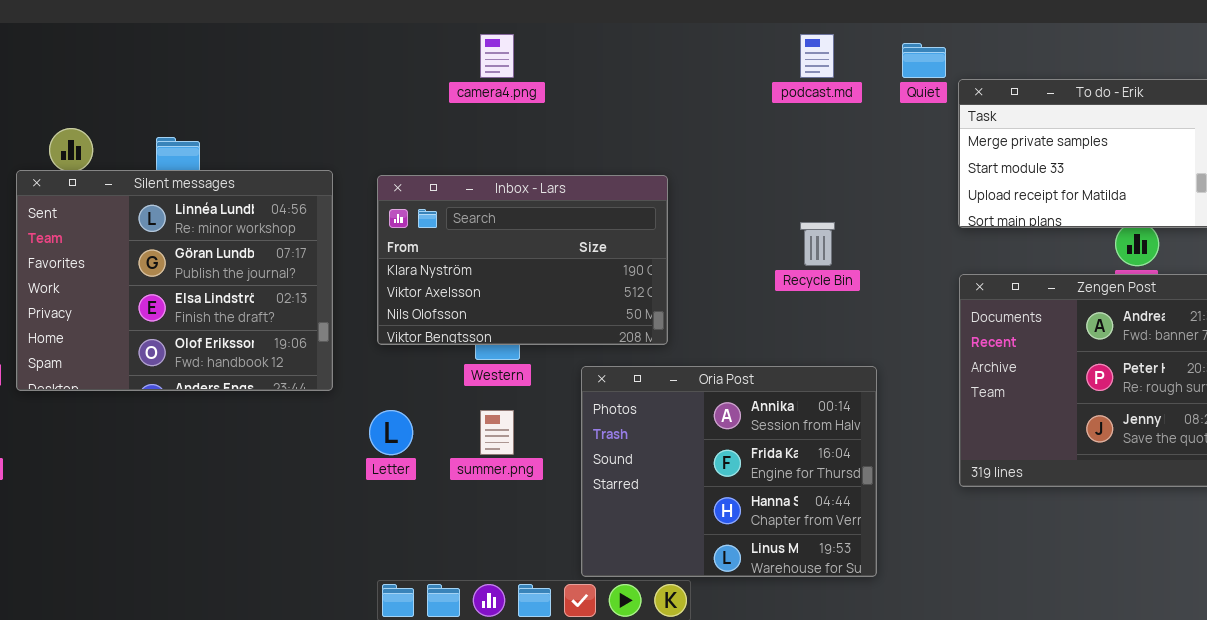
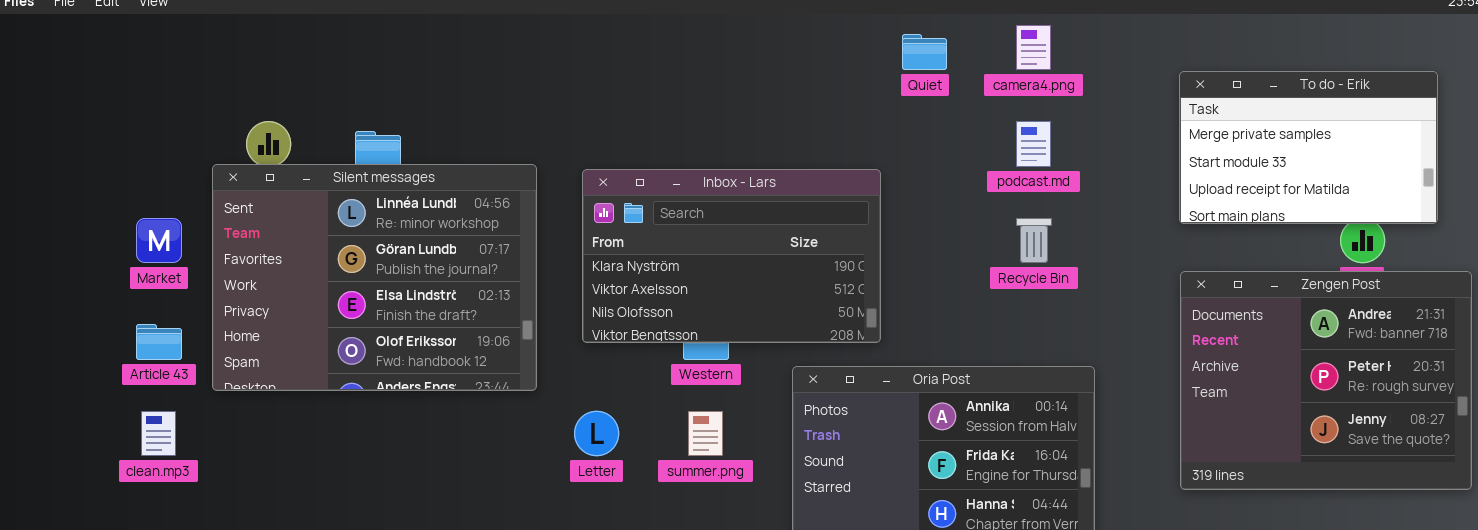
camera4.png: [480,34,514,78] -> [1016,25,1051,70], moved
podcast.md: [800,34,834,78] -> [1016,121,1051,167], moved
Quiet: [902,43,946,78] -> [902,34,947,70], moved

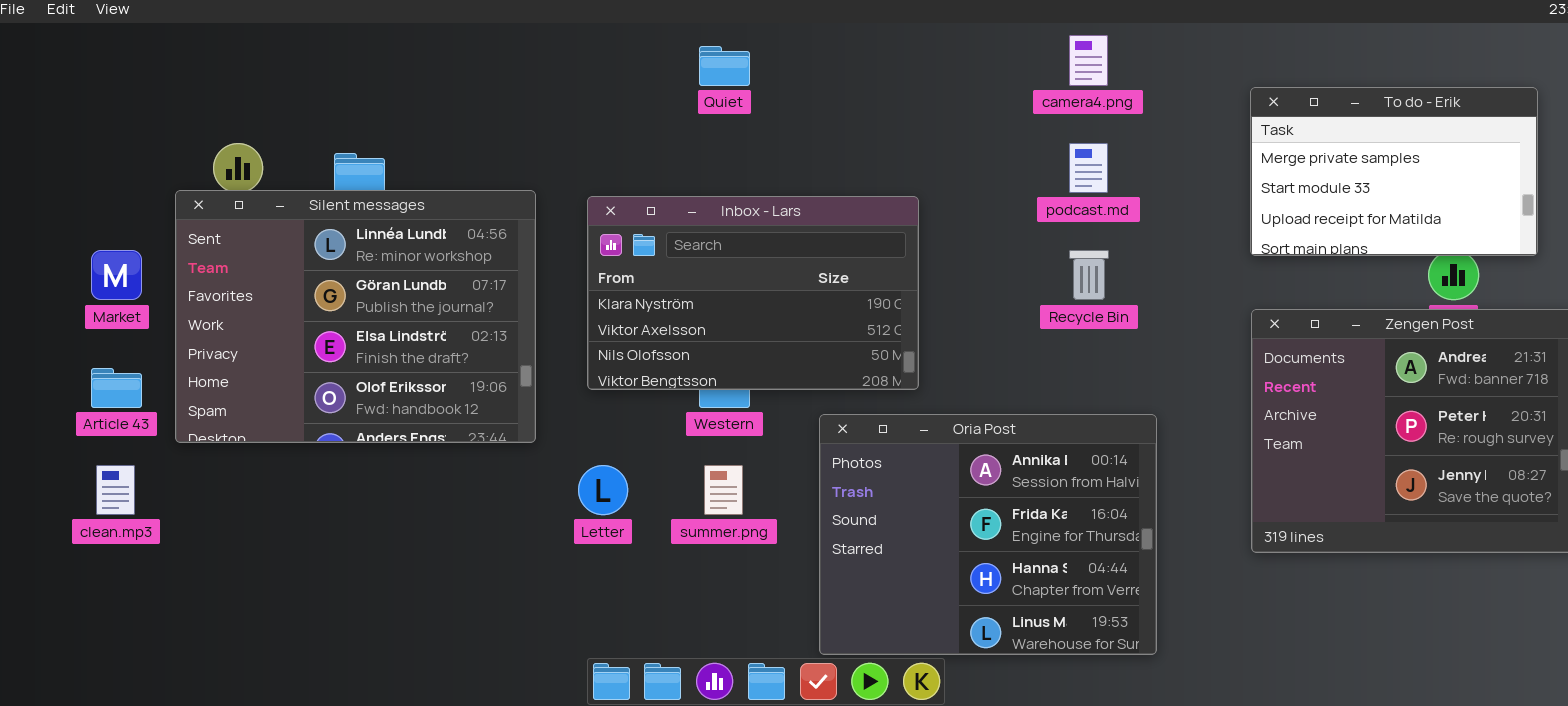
Quiet: [902,34,947,70] -> [699,46,750,86], moved

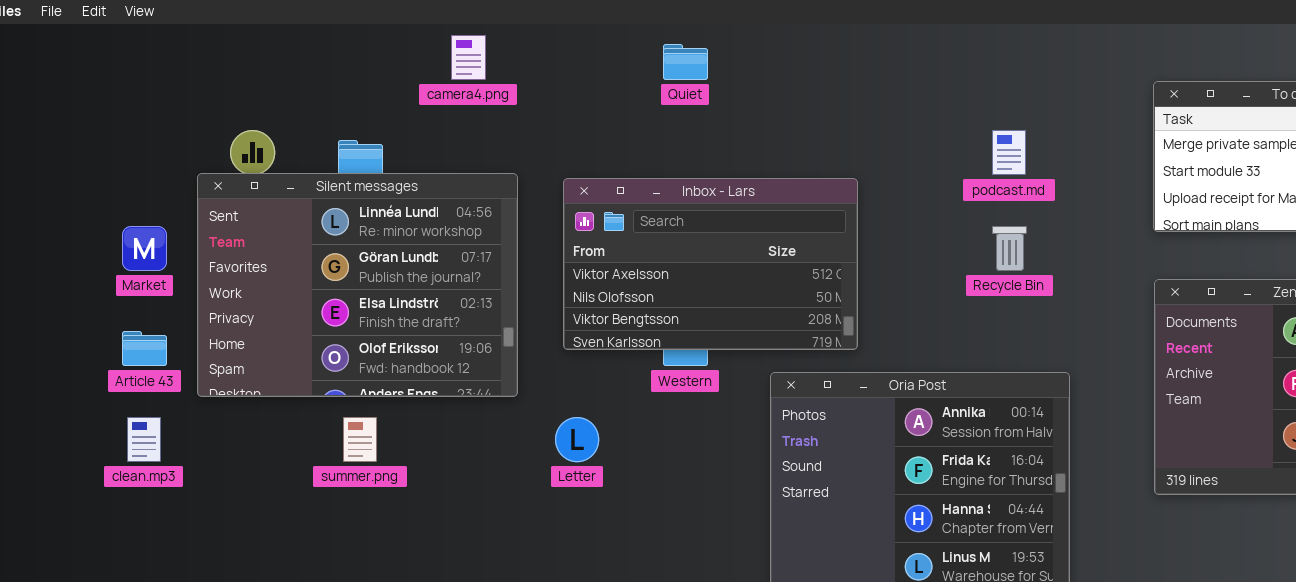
camera4.png: [1069,35,1108,86] -> [451,35,486,80], moved
Inbox - Lars: [587,196,919,390] -> [563,178,858,350], scrolled down 1 row
summer.png: [704,465,743,515] -> [343,417,377,462], moved

